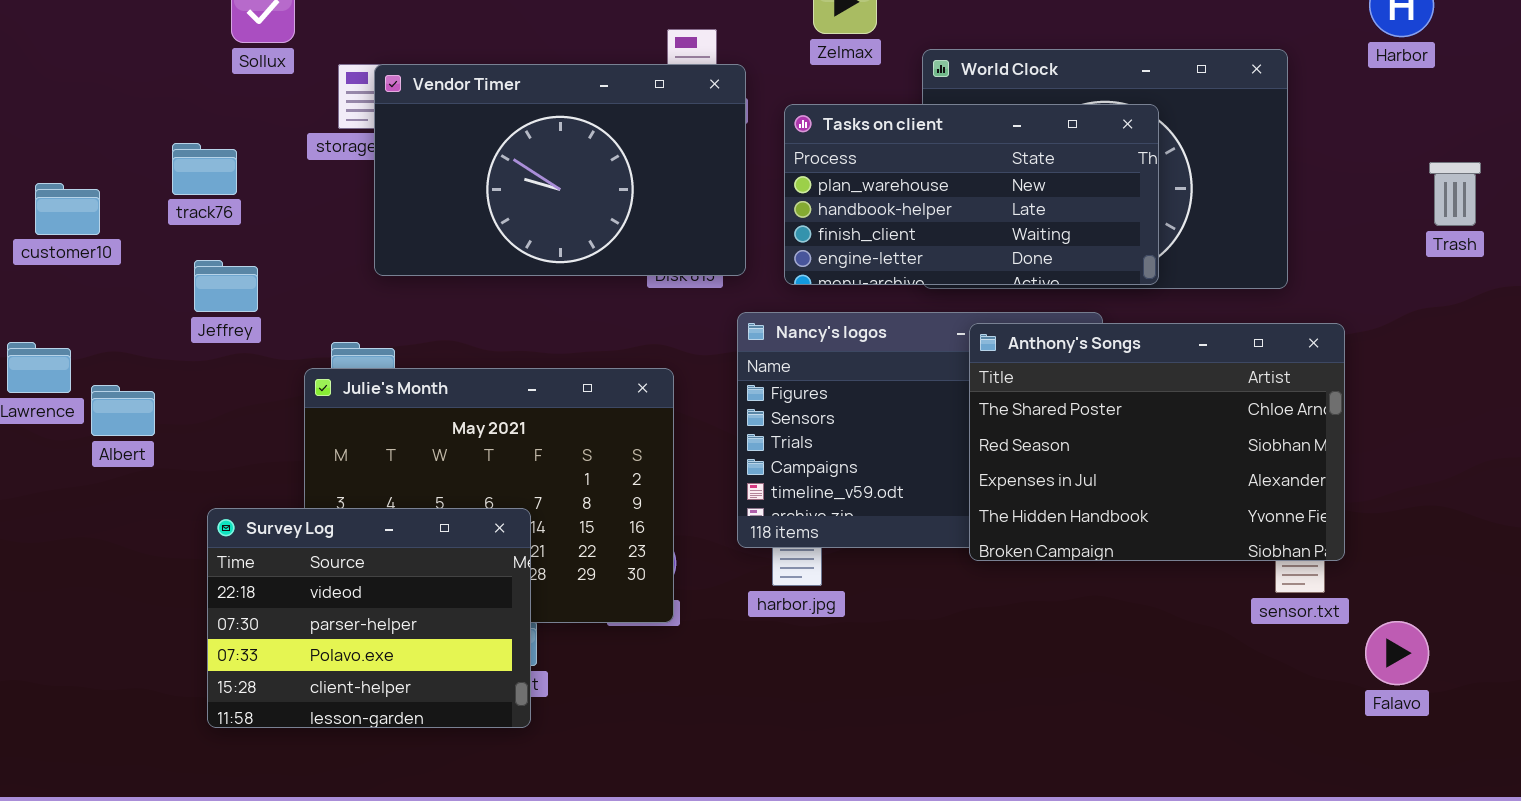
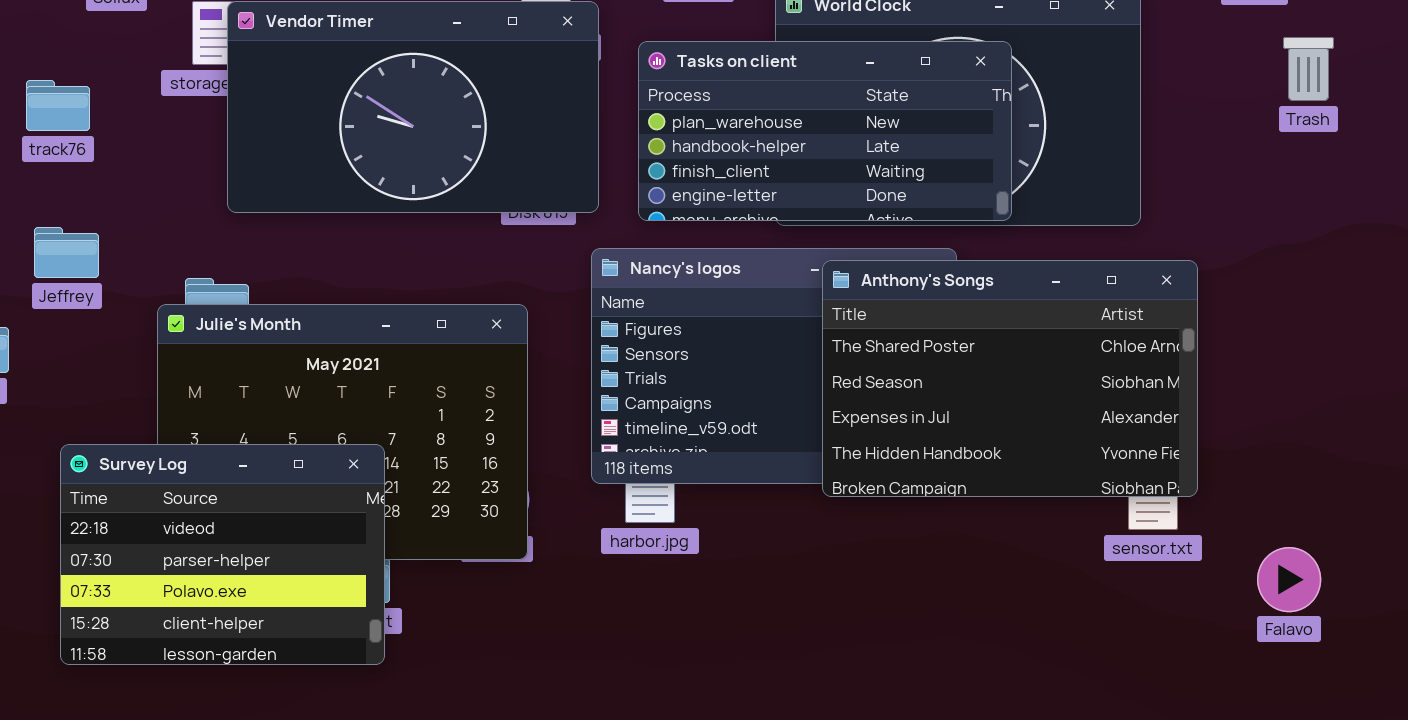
Trash: [1429,162,1481,226] -> [1283,37,1334,101], moved
Jeffrey: [194,260,258,312] -> [34,227,99,278], moved
Falavo: [1365,621,1429,685] -> [1257,547,1321,612], moved

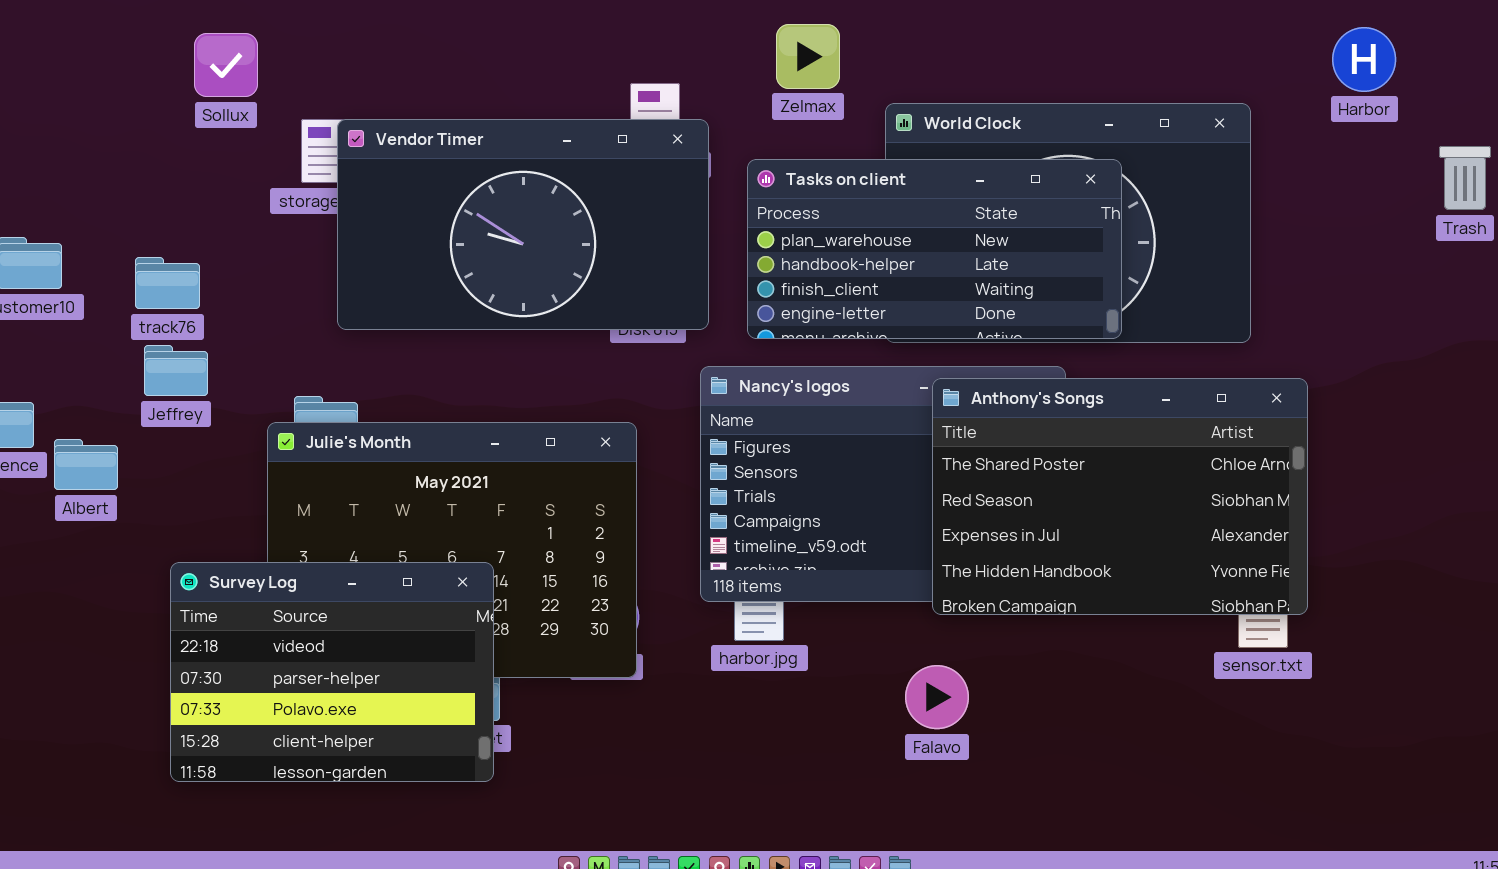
Trash: [1283,37,1334,101] -> [1439,146,1491,210], moved
track76: [26,80,90,131] -> [135,257,200,309], moved
Falavo: [1257,547,1321,612] -> [905,665,969,729], moved

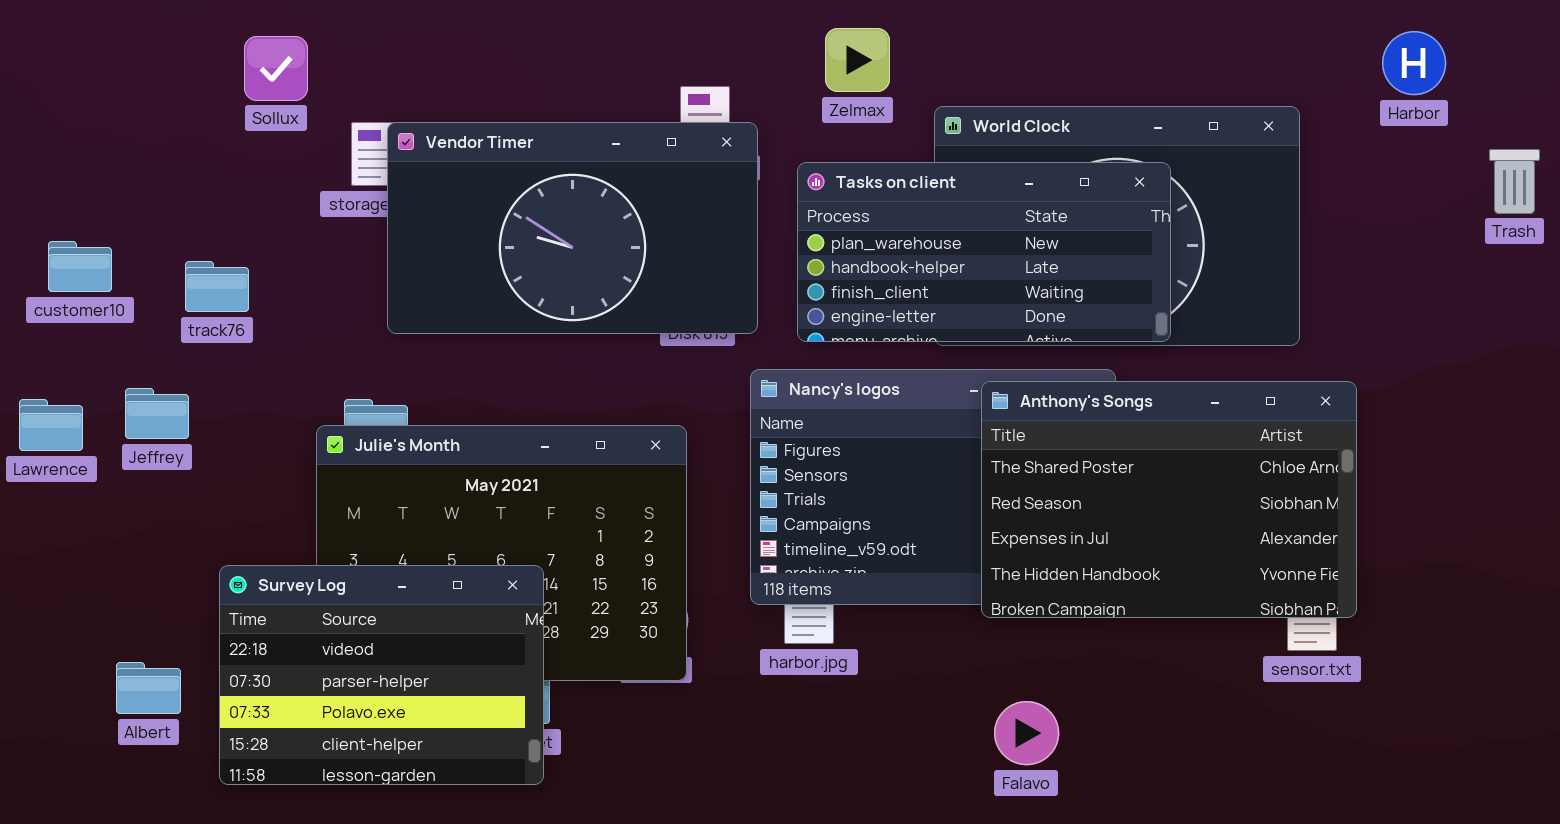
Jeffrey: [144,345,208,396] -> [125,388,189,439], moved
Albert: [54,439,118,490] -> [116,662,181,714], moved
Falavo: [905,665,969,729] -> [994,701,1059,765], moved

